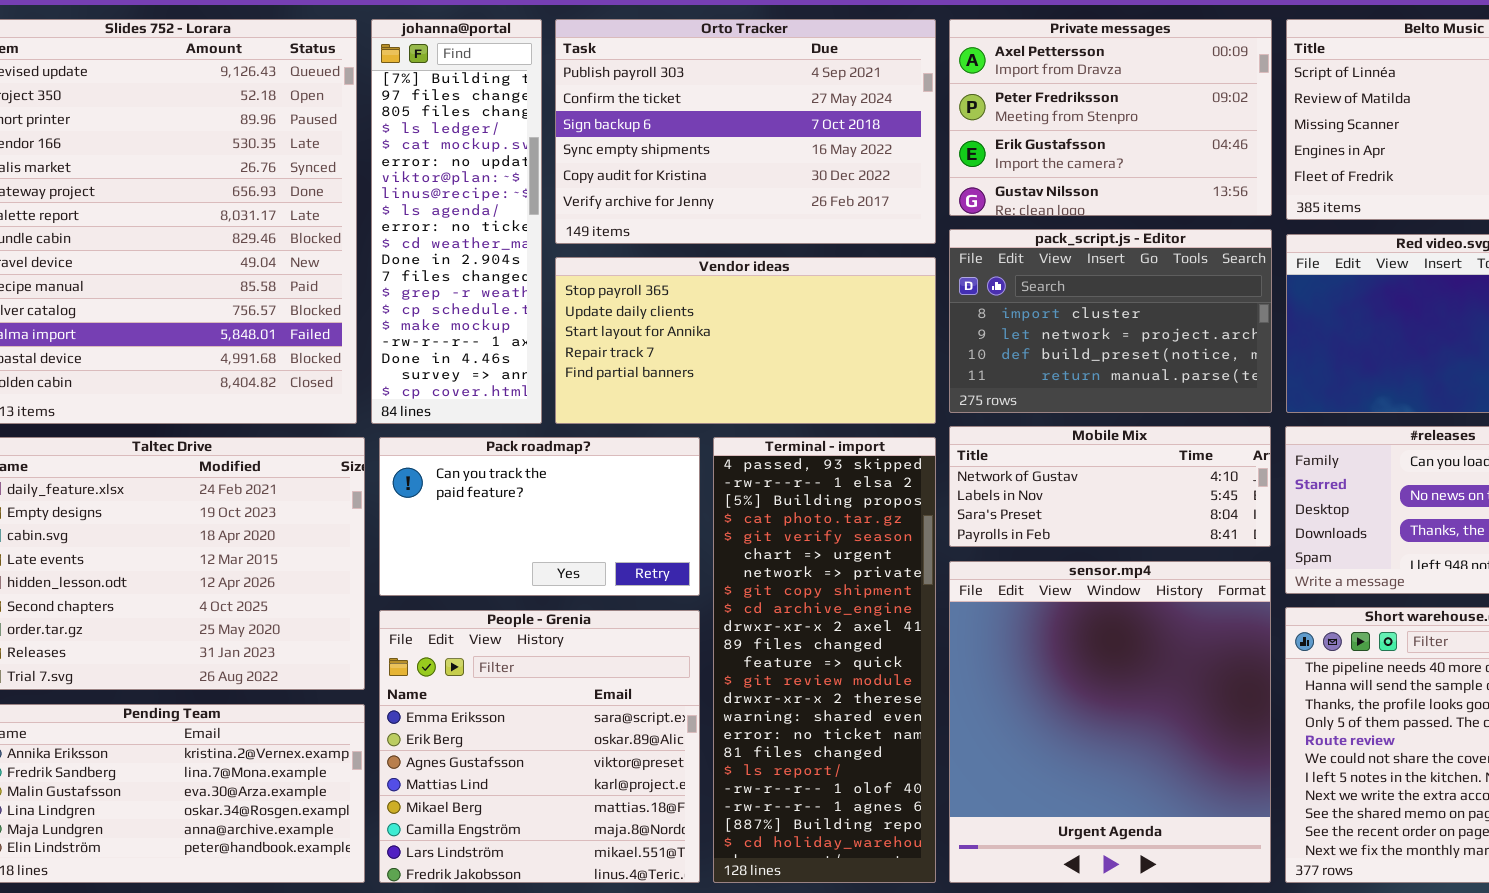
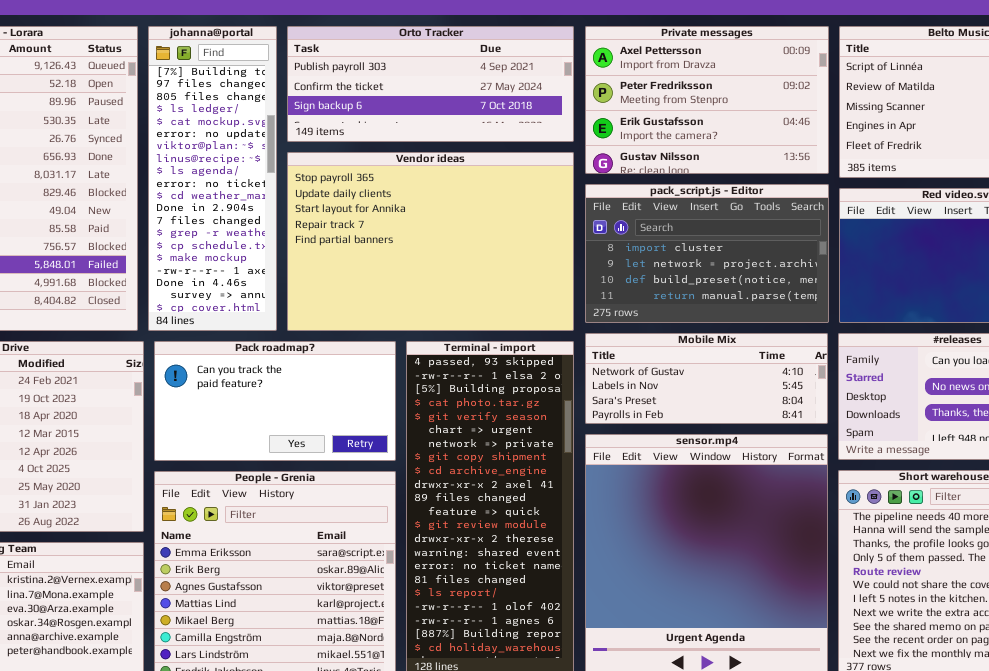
Orto Tracker: [555,19,936,244] -> [287,26,574,142], resized
Vendor ideas: [555,257,936,424] -> [287,152,574,331], resized

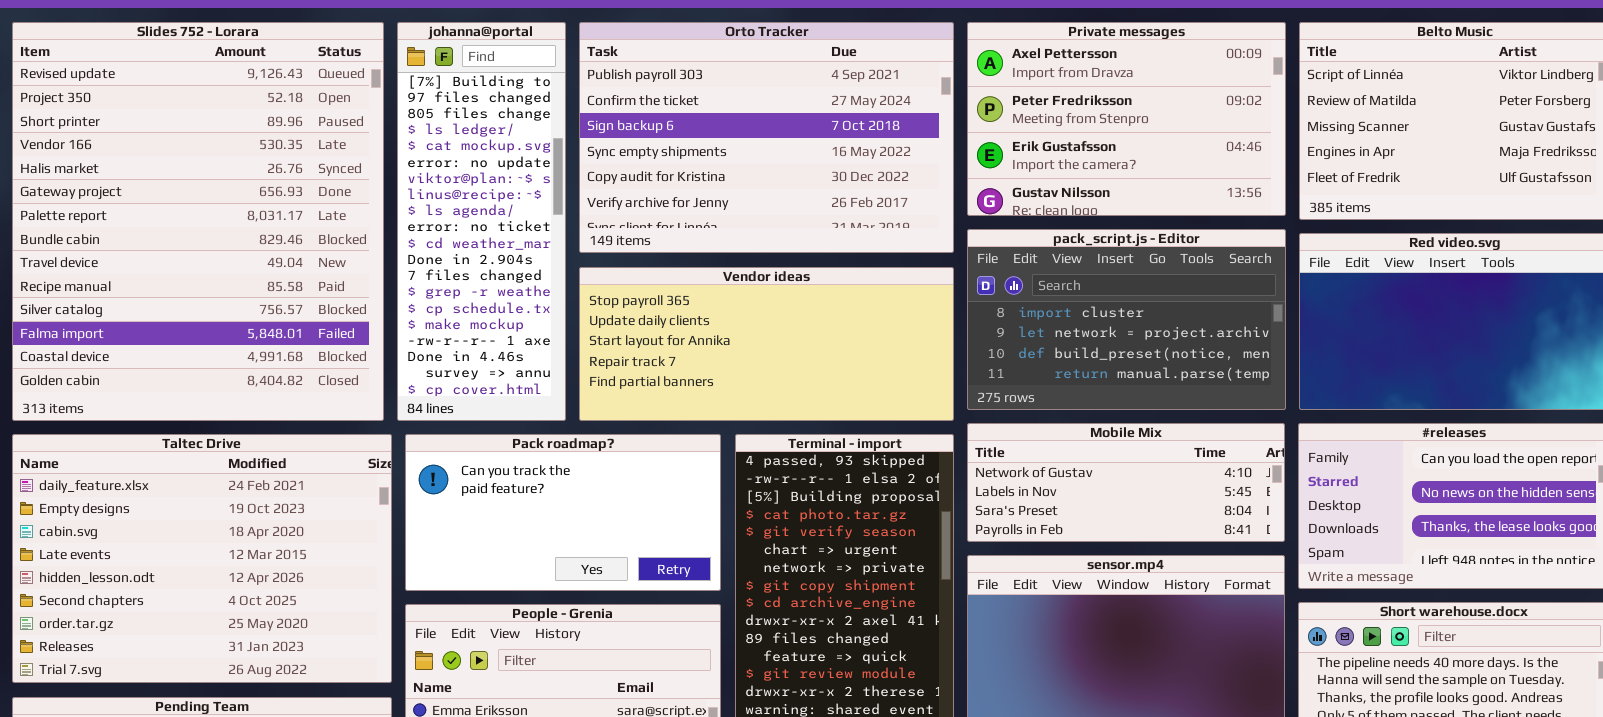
Orto Tracker: [287,26,574,142] -> [579,22,954,253], resized
Vendor ideas: [287,152,574,331] -> [579,267,954,421], resized

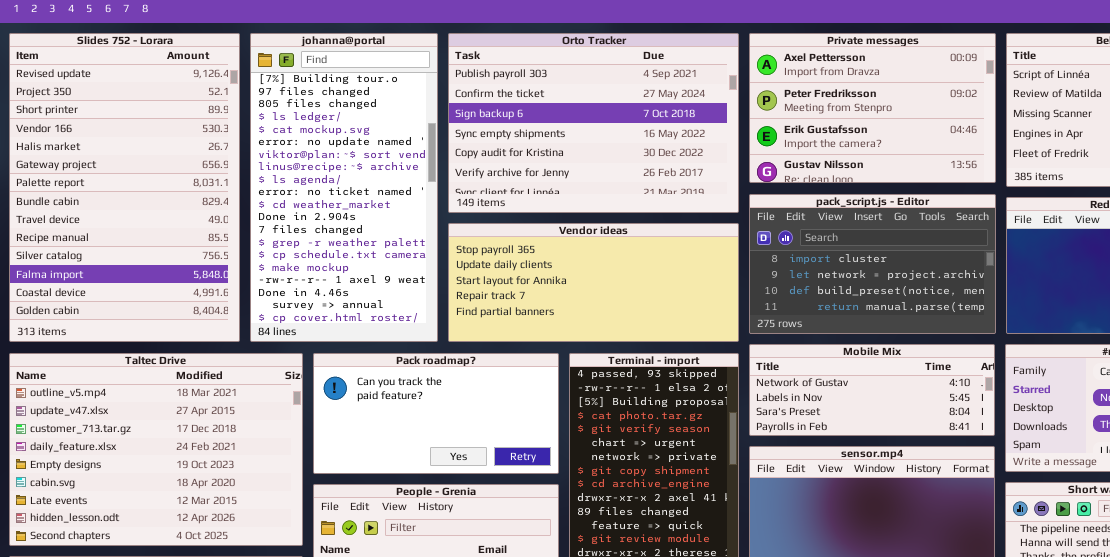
Slides 752 - Lorara: [12,22,384,421] -> [9,33,240,342], resized
johanna@portal: [397,22,566,421] -> [250,33,438,342], resized
Taltec Drive: [12,434,392,683] -> [9,353,303,546], scrolled up 3 rows

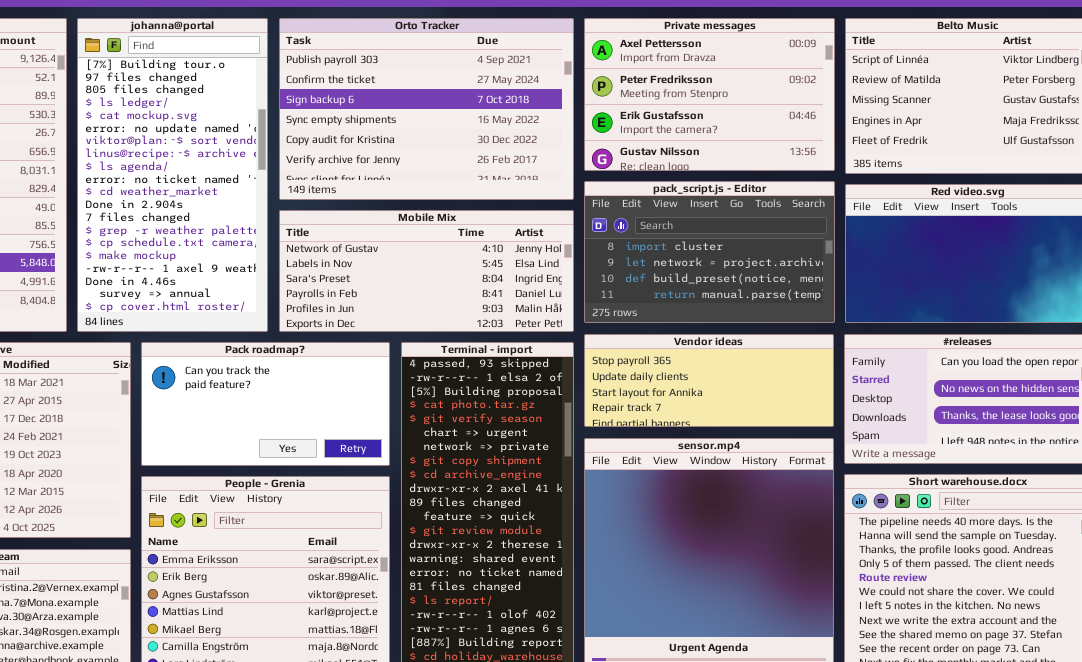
Vendor ideas: [448,223,739,342] -> [584,334,834,427], moved, resized
Mobile Mix: [749,344,995,436] -> [279,210,574,332], moved, resized

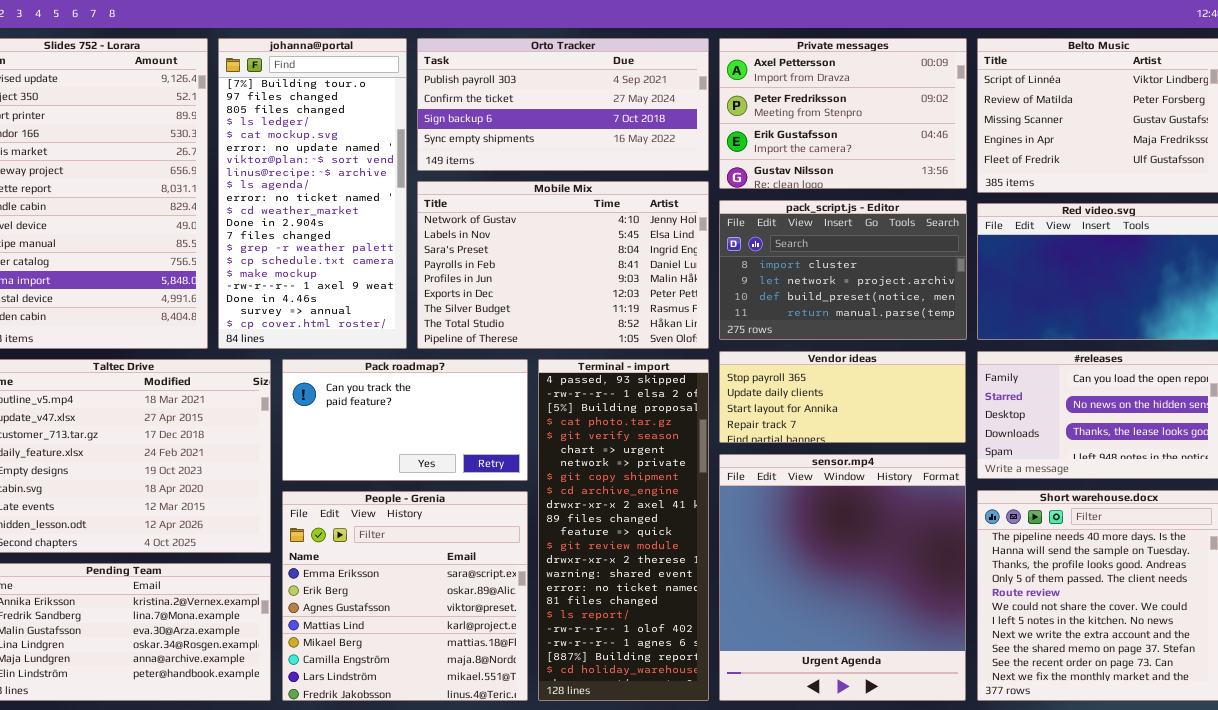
Orto Tracker: [279,18,574,200] -> [417,38,709,171], resized
Mobile Mix: [279,210,574,332] -> [417,181,709,349], resized

